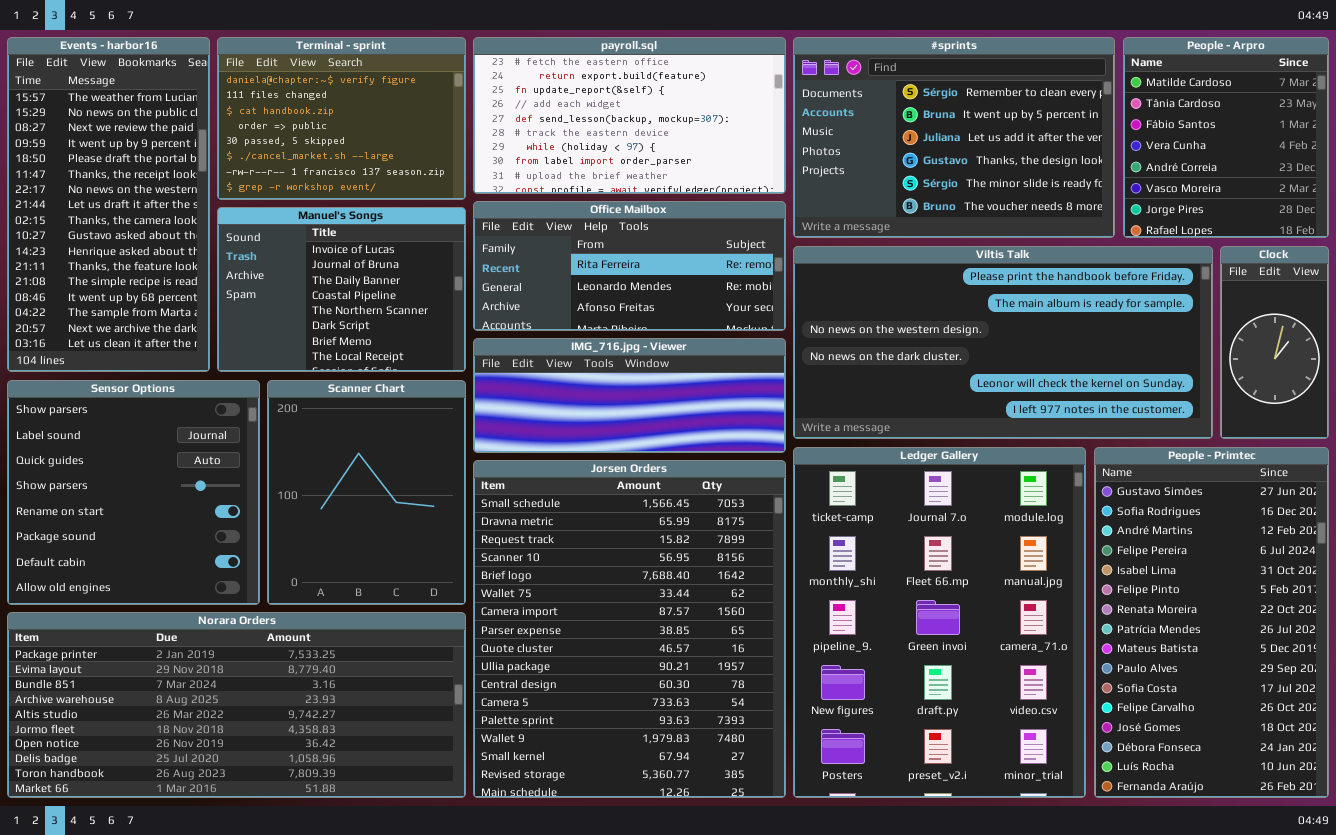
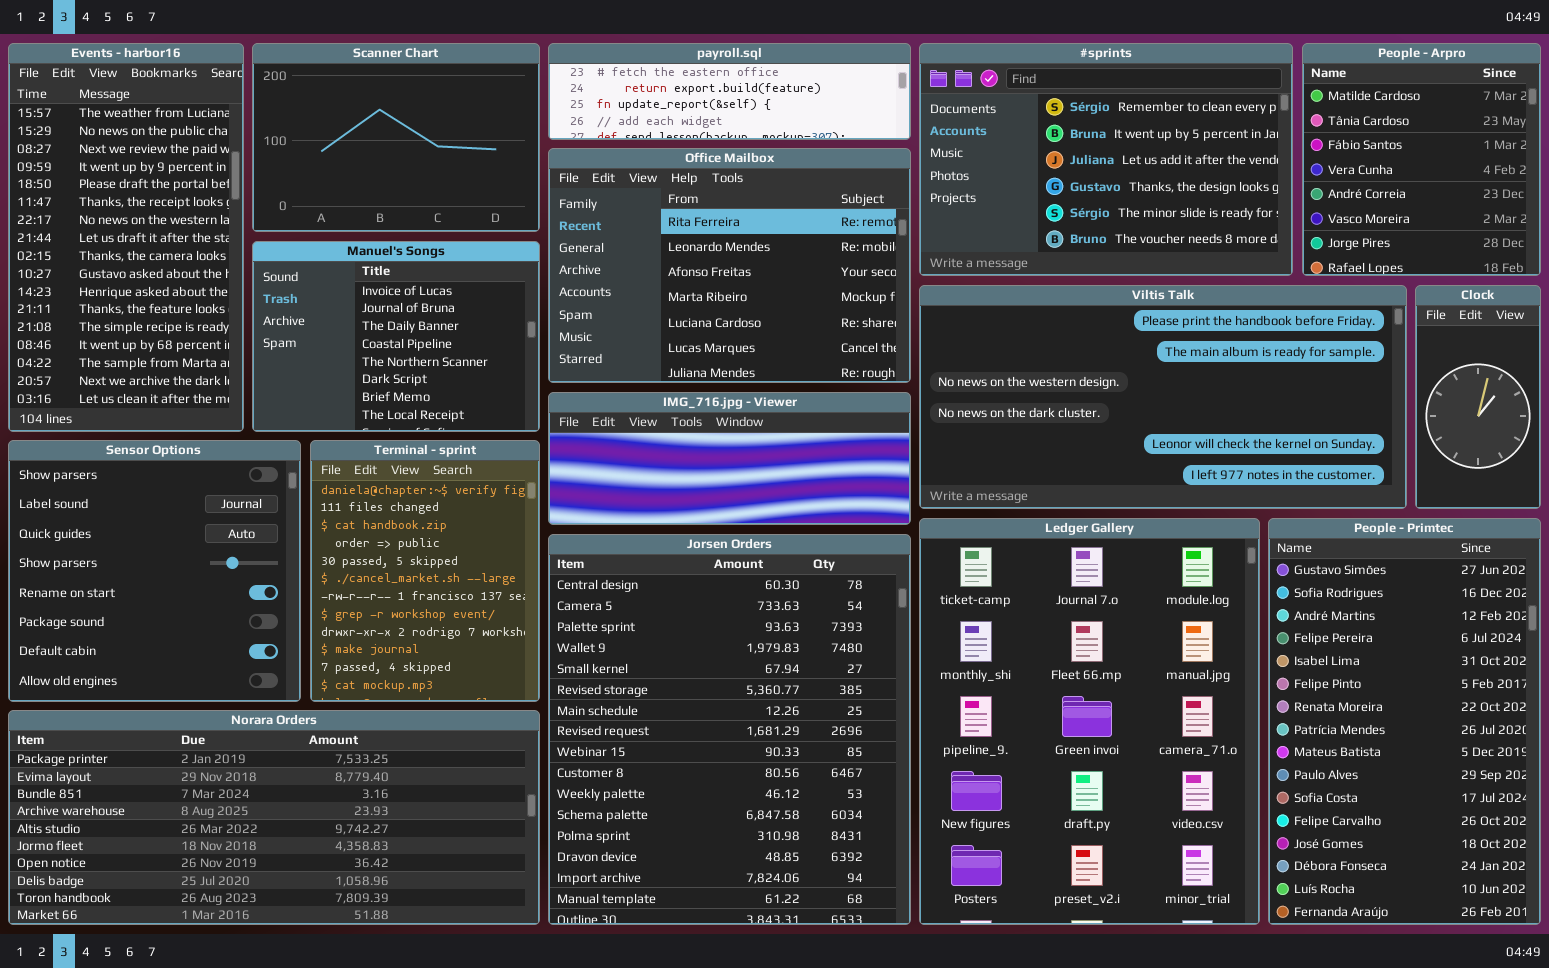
Terminal - sprint: [217,37,466,200] -> [310,440,540,702], moved, resized
payroll.sql: [473,37,786,194] -> [548,43,911,140], resized
Office Mailbox: [473,201,786,331] -> [548,148,911,383], resized
Scanner Chart: [267,380,466,605] -> [252,43,540,232], moved, resized
Jorsen Orders: [473,460,786,798] -> [548,534,911,925], scrolled down 10 rows

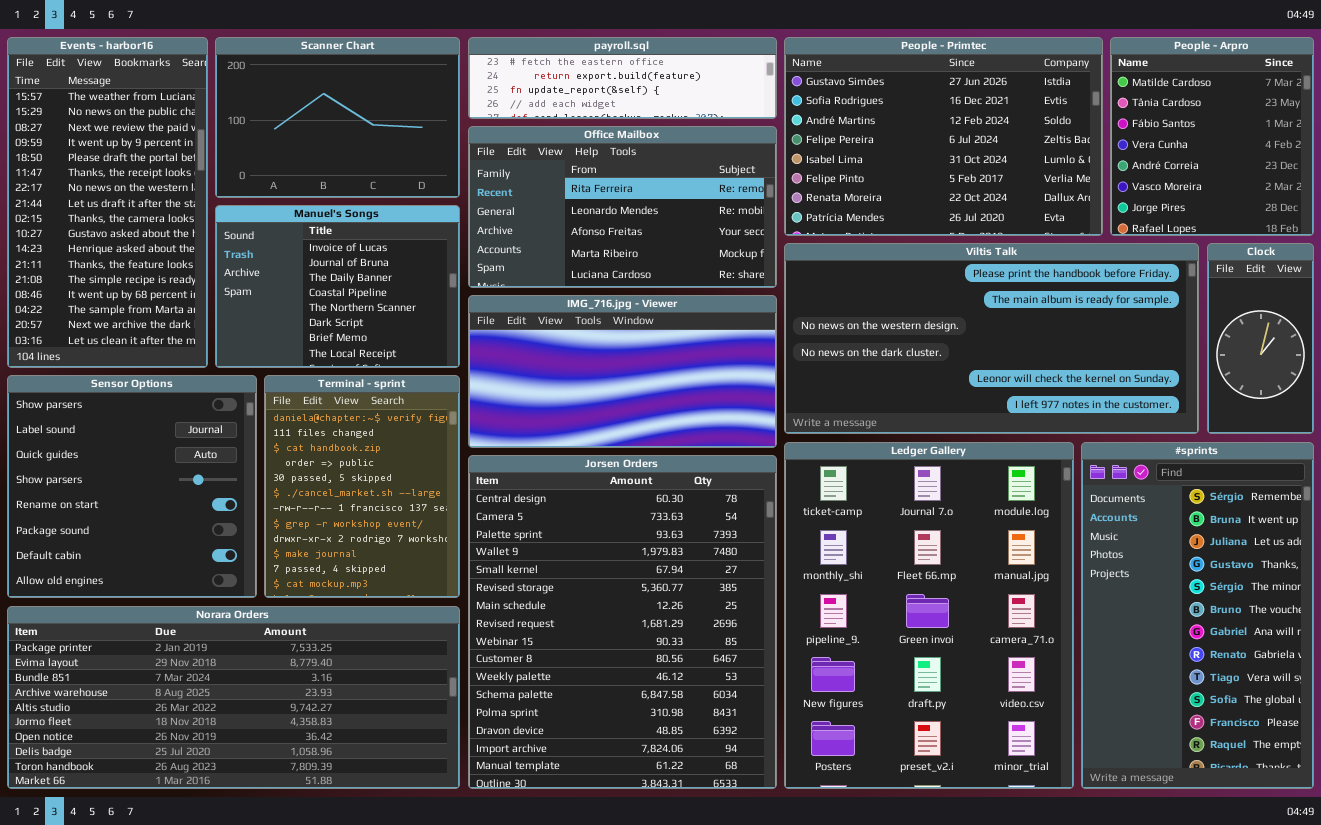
#sprints: [919,43,1293,276] -> [1081,442,1314,789], moved, resized
Office Mailbox: [548,148,911,383] -> [468,126,777,288], resized
IMG_716.jpg - Viewer: [548,392,911,525] -> [468,295,777,448], resized
People - Primtec: [1268,518,1541,925] -> [784,37,1103,236], moved, resized

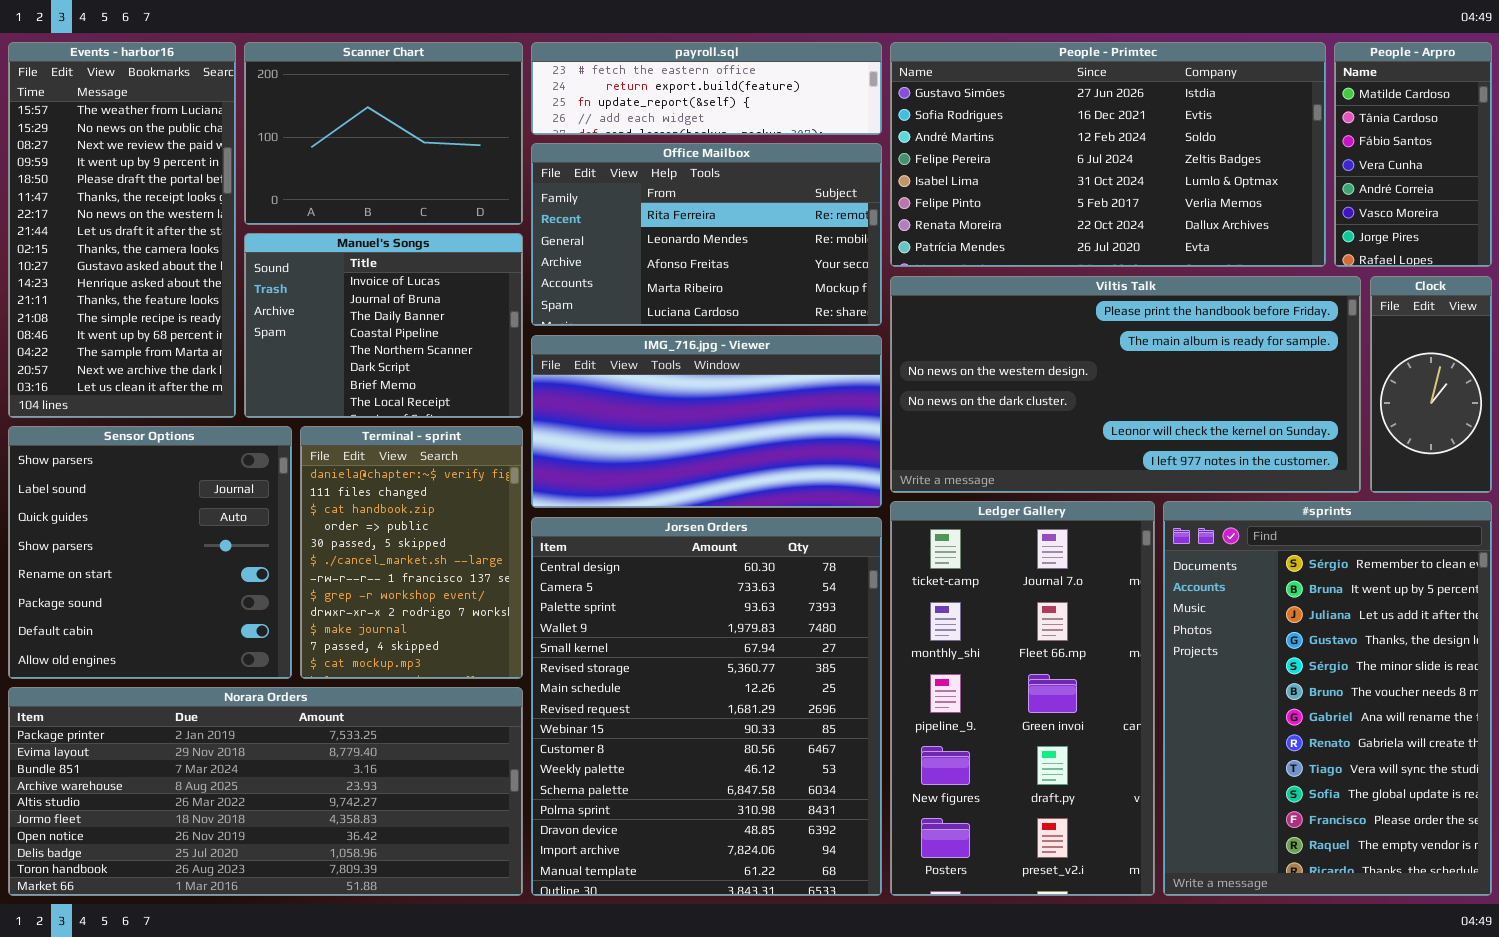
People - Primtec: [784,37,1103,236] -> [890,42,1326,267], resized
People - Arpro: [1110,37,1314,236] -> [1334,42,1492,267], resized
Ledger Gallery: [784,442,1074,789] -> [890,501,1155,896], resized
#sprints: [1081,442,1314,789] -> [1163,501,1492,896], resized

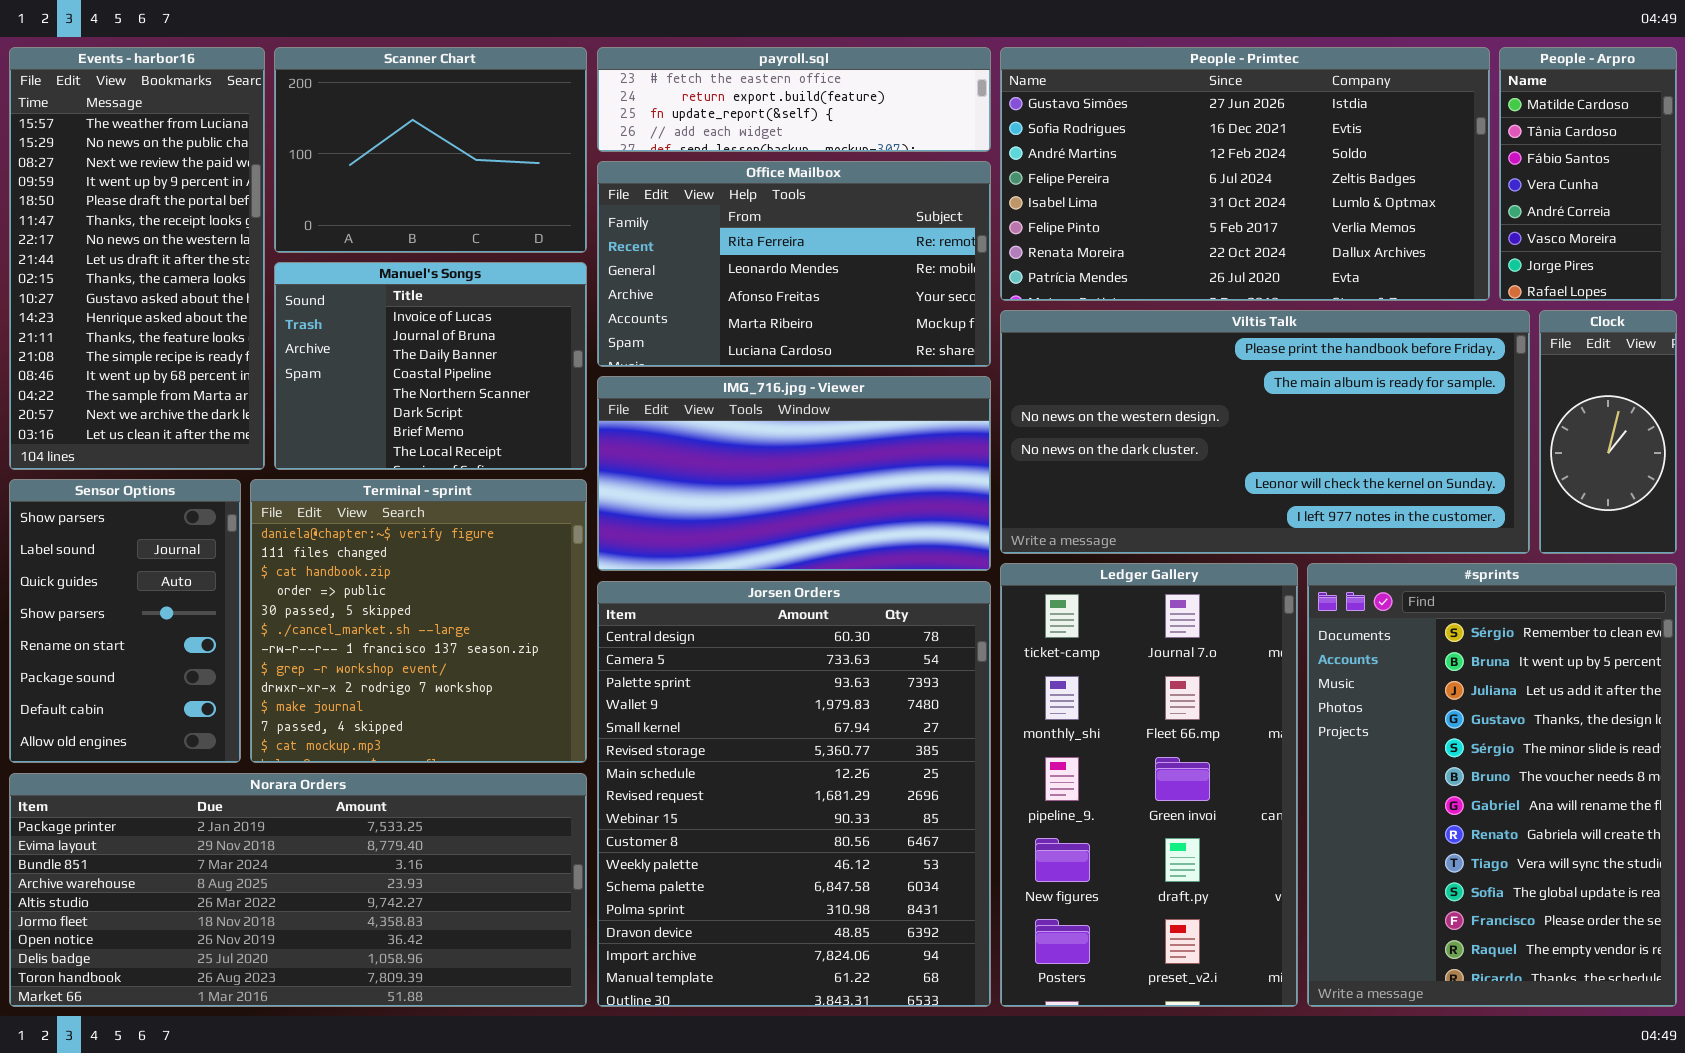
Sensor Options: [8,426,292,679] -> [9,479,241,763], resized
Terminal - sprint: [300,426,523,679] -> [250,479,587,763], resized

